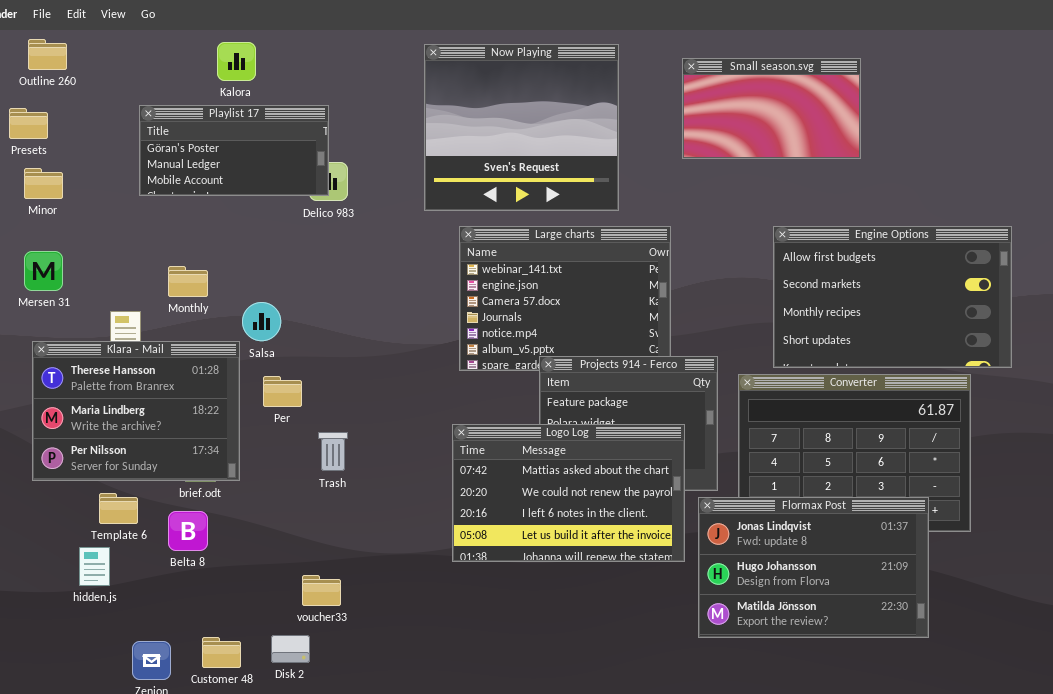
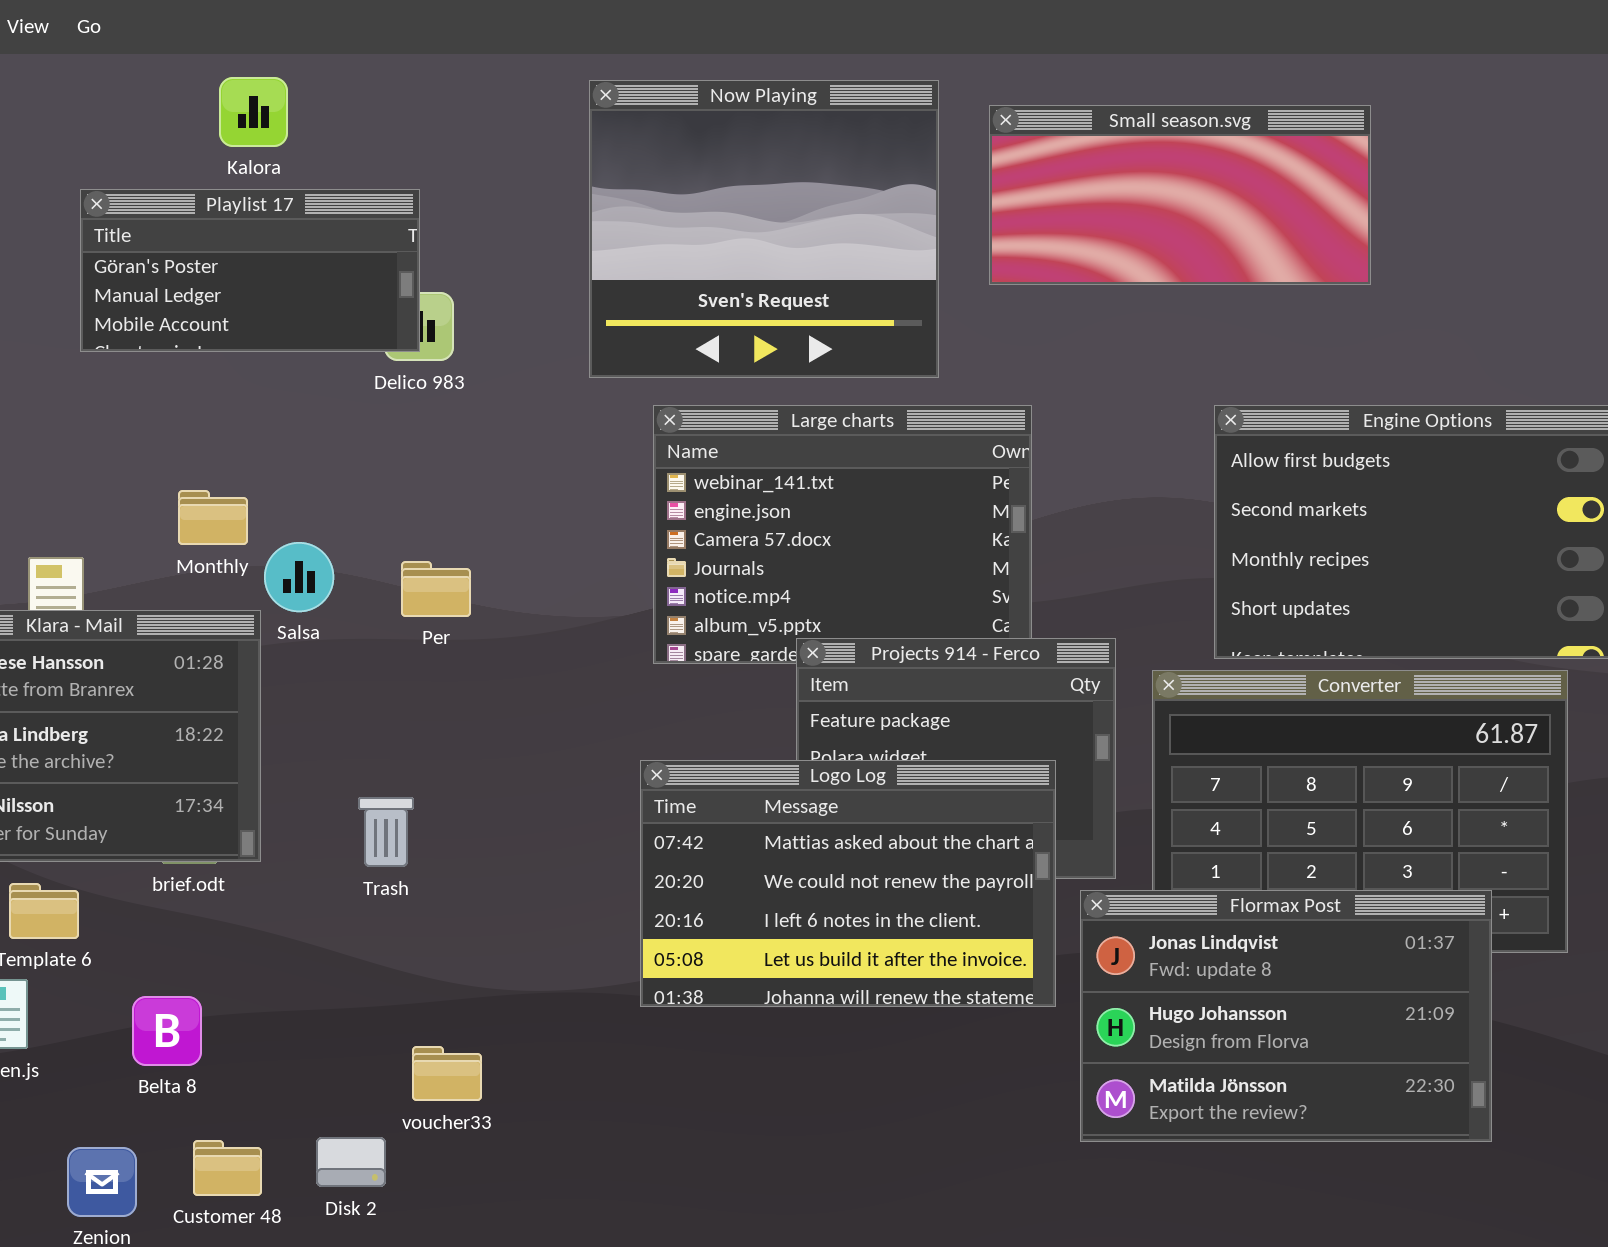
Small season.svg: [682,58,861,159] -> [989,105,1371,285], resized
Monthly: [168,266,208,297] -> [178,490,248,545], moved
Per: [263,376,302,407] -> [401,561,471,617], moved
Trash: [318,432,348,471] -> [358,797,414,867], moved
Belta 8: [168,511,208,551] -> [132,996,202,1066], moved
voucher33: [302,575,341,606] -> [412,1046,482,1101], moved

